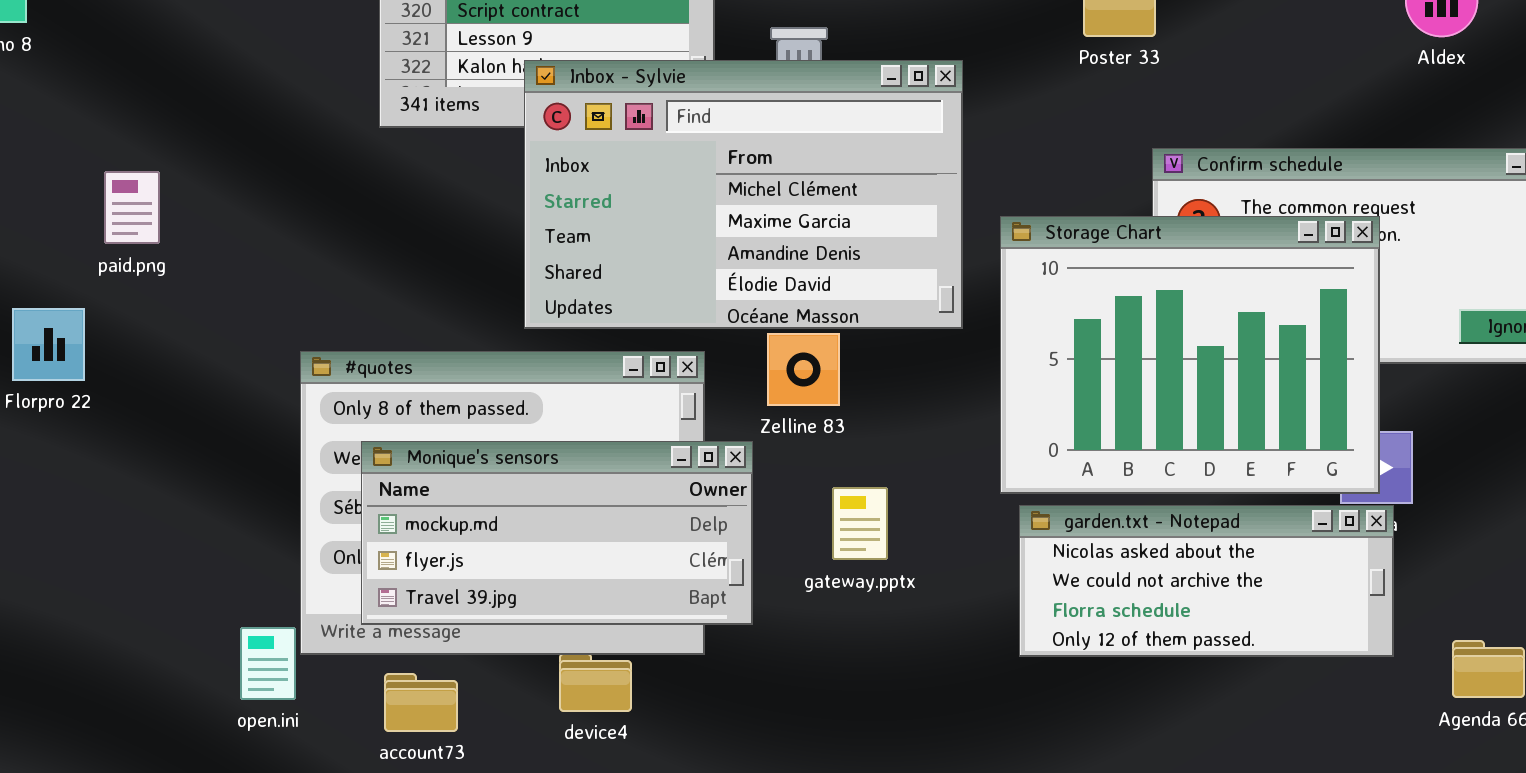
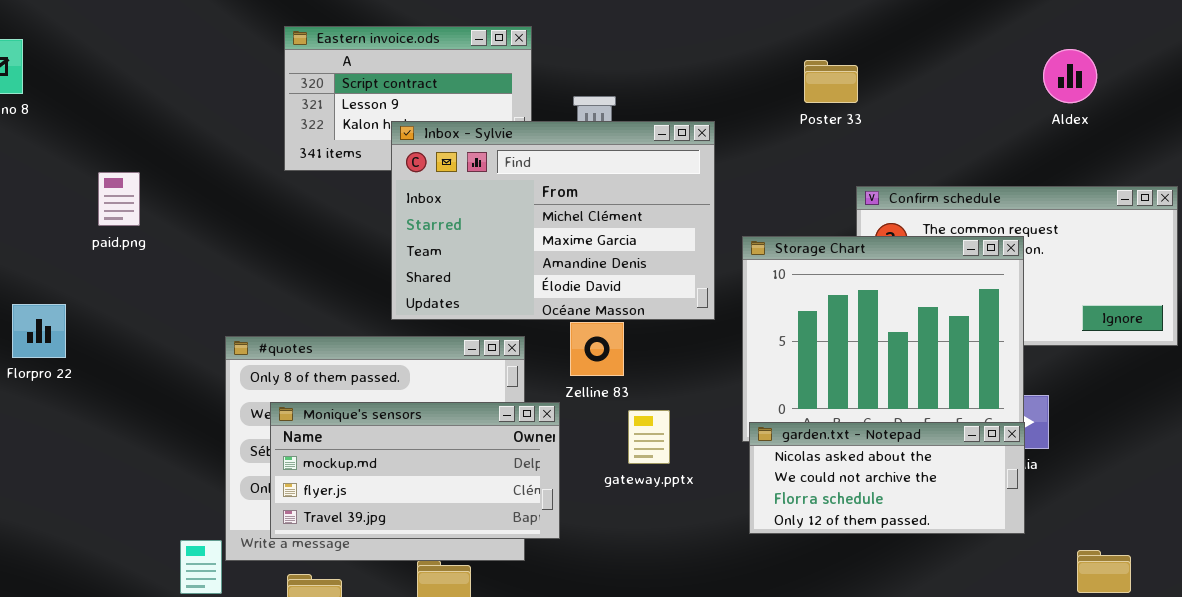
paid.png: [104,171,160,244] -> [98,172,140,226], moved
gateway.pptx: [832,487,888,560] -> [628,410,670,464], moved
garden.txt - Notepad: [1019,505,1394,657] -> [749,422,1025,534], moved

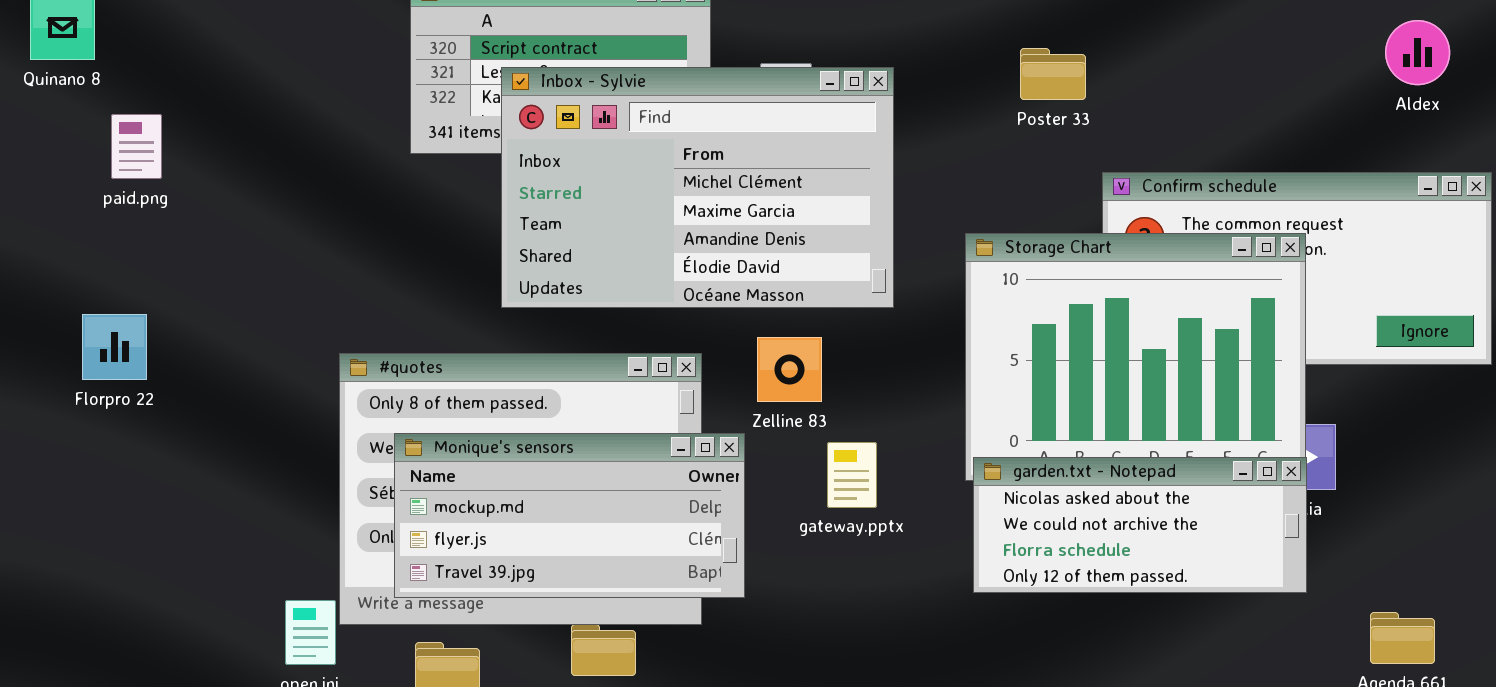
Aldex: [1043,49,1097,103] -> [1385,20,1450,85], moved
Poster 33: [804,60,858,103] -> [1020,48,1086,100], moved
Inbox - Sylvie: [391,121,715,320] -> [501,67,894,308], moved
paid.png: [98,172,140,226] -> [111,114,162,179], moved

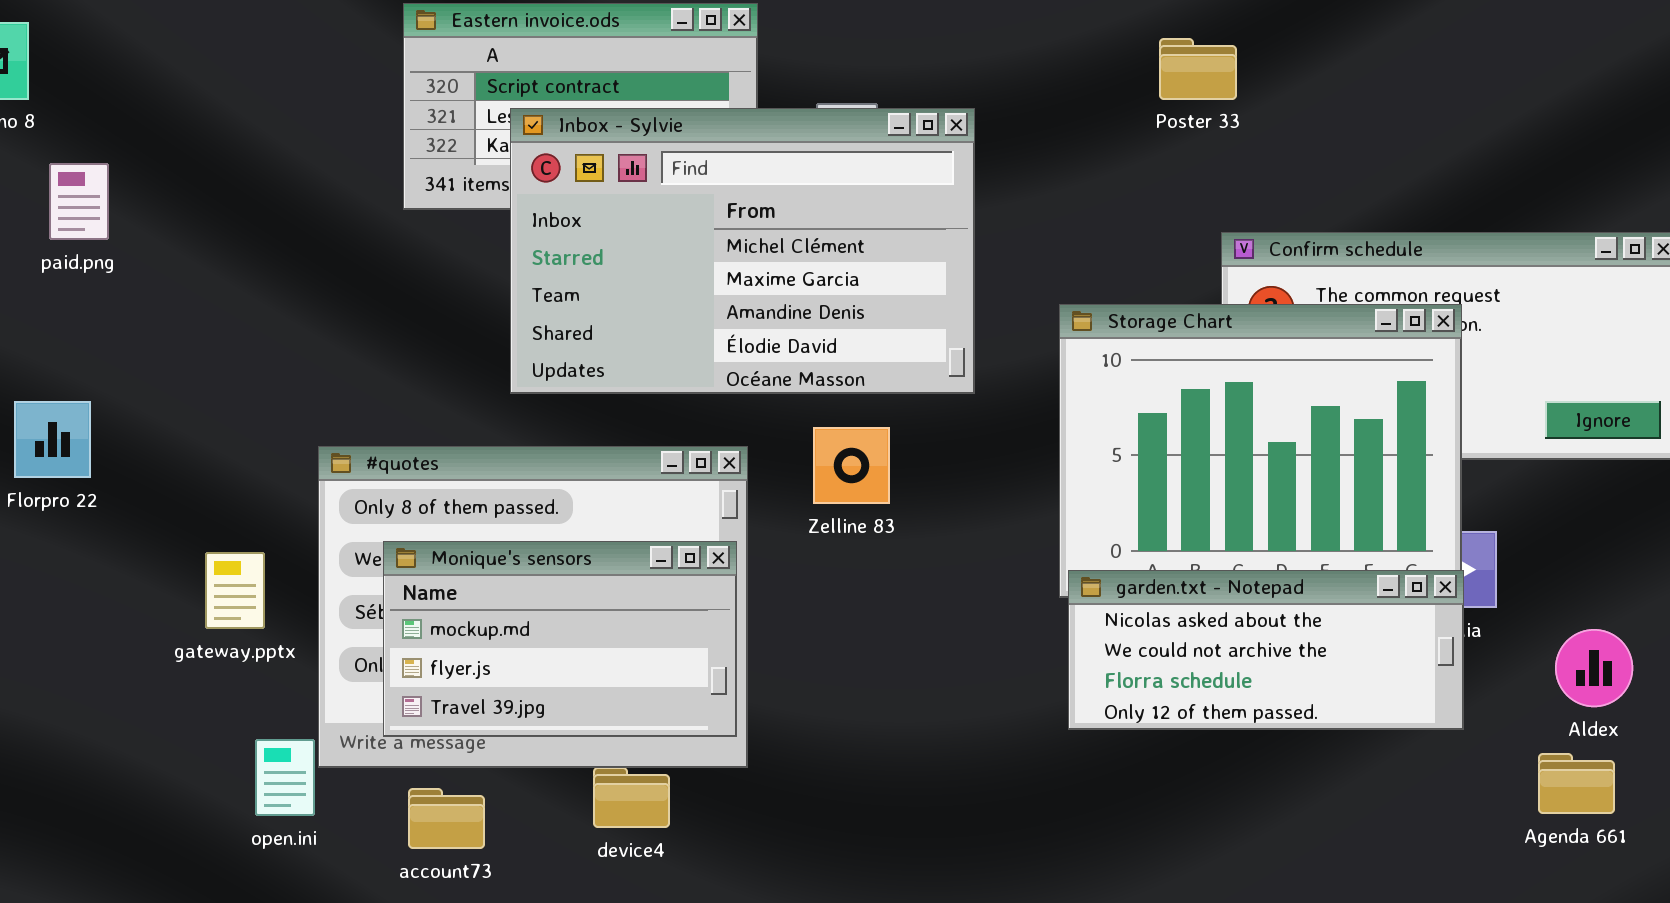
Aldex: [1385,20,1450,85] -> [1555,629,1633,707], moved
Poster 33: [1020,48,1086,100] -> [1159,38,1237,100], moved
Monique's sensors: [394,433,745,598] -> [383,541,737,737], resized
gateway.pptx: [827,442,877,508] -> [205,552,265,629], moved

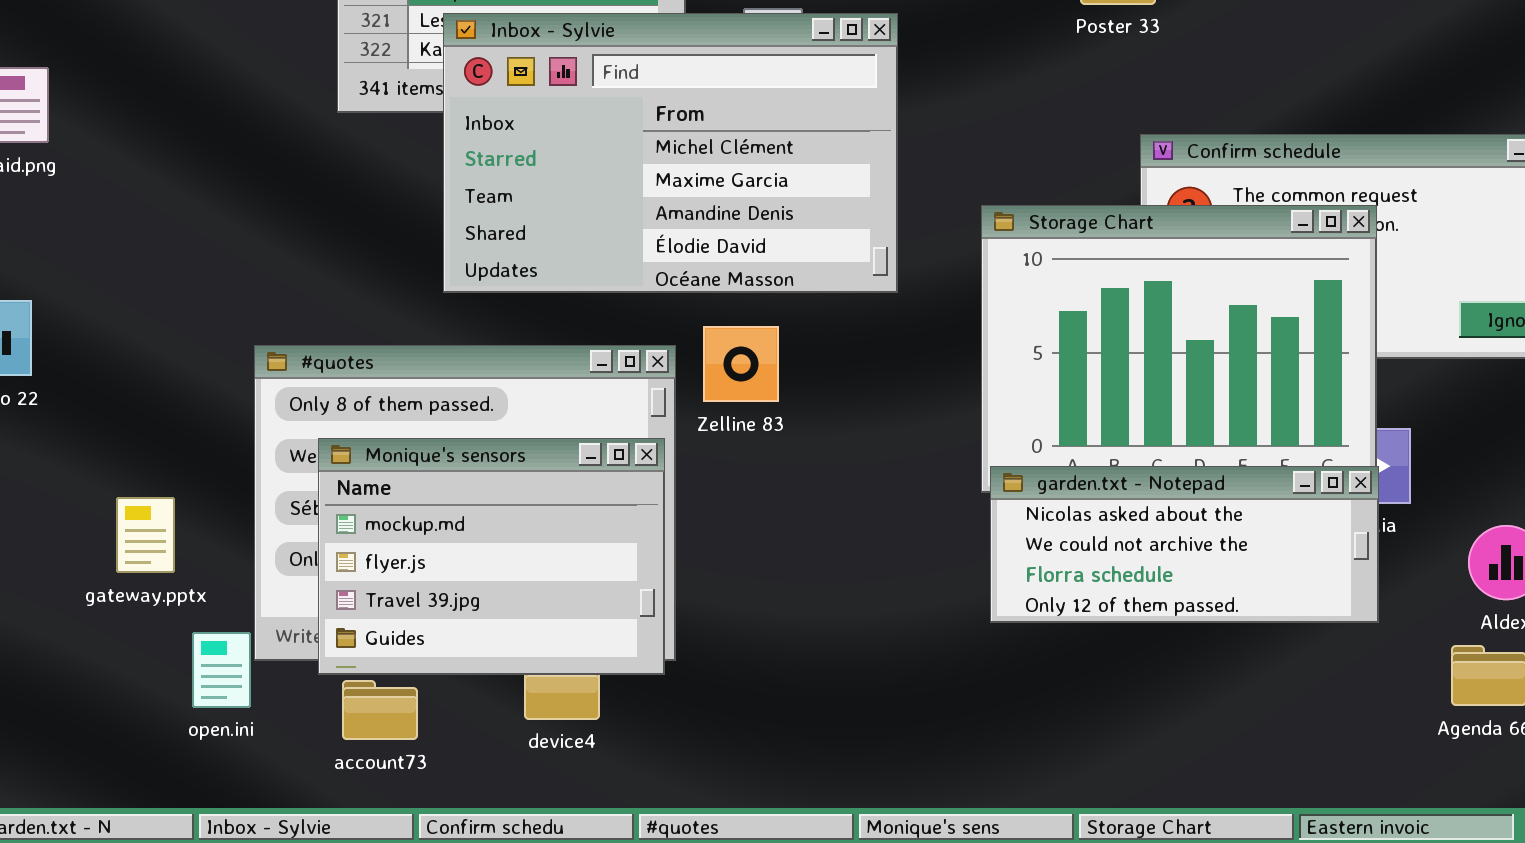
Zelline 83: [813,427,890,504] -> [703,326,779,402], moved
Monique's sensors: [383,541,737,737] -> [318,438,665,675], resized
gateway.pptx: [205,552,265,629] -> [116,497,175,573], moved

